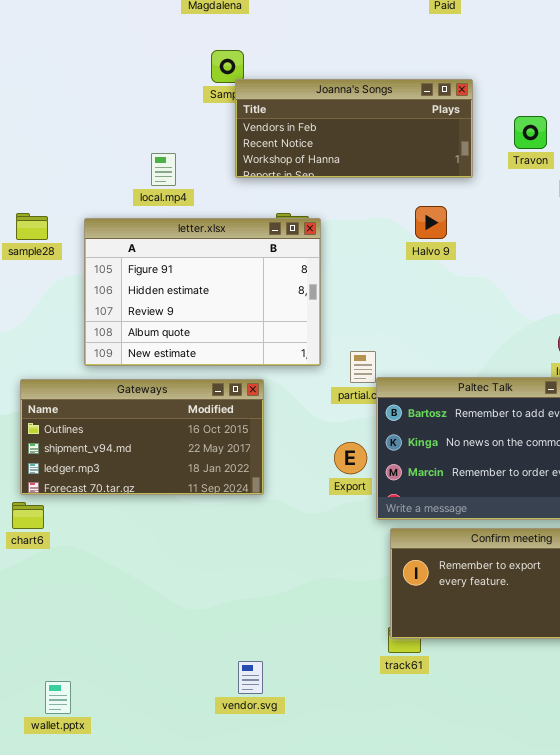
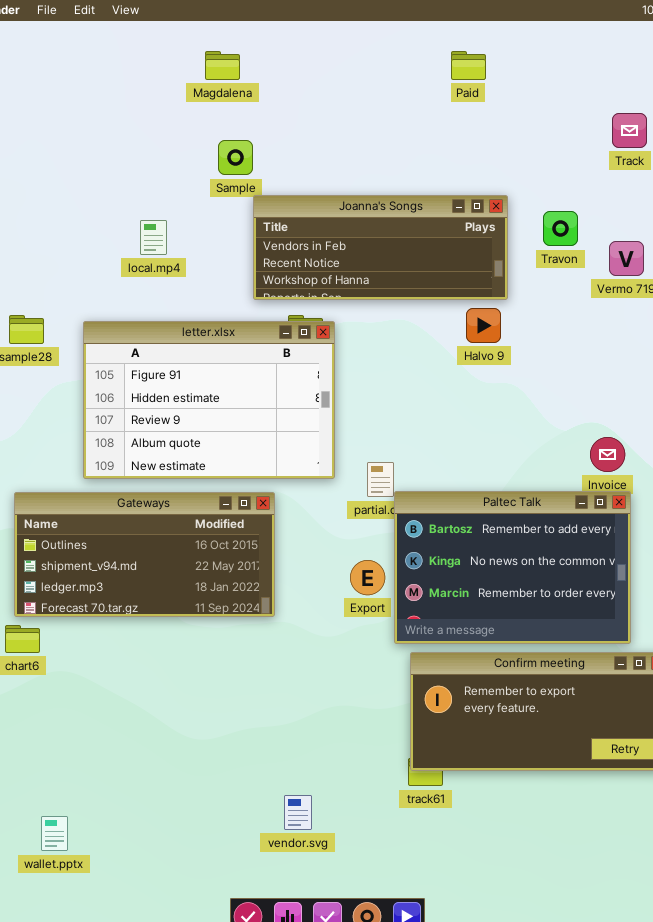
Joanna's Songs: [235,79,473,178] -> [253,195,508,300], moved
local.mp4: [151,153,176,186] -> [140,220,167,255], moved
Halvo 9: [415,206,447,239] -> [466,308,501,343], moved
vendor.svg: [238,661,263,694] -> [284,795,312,830], moved

